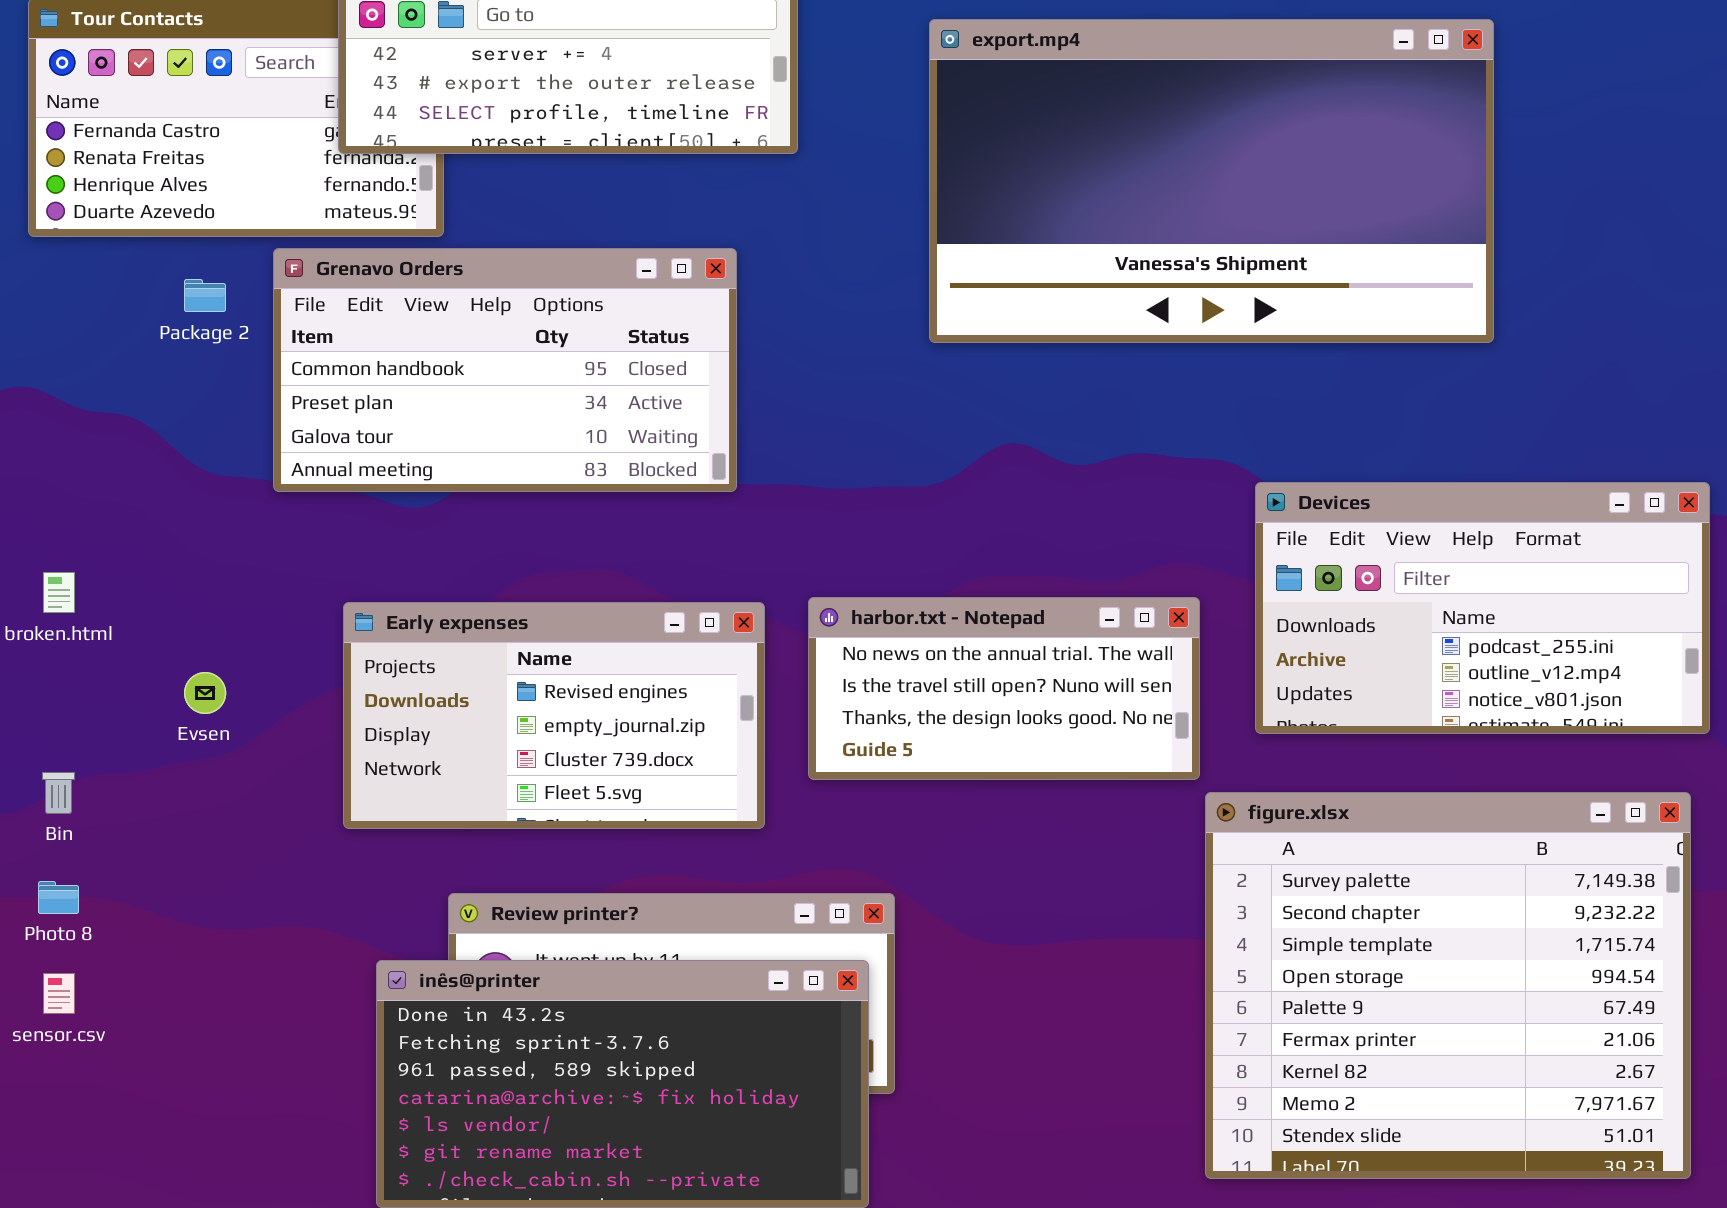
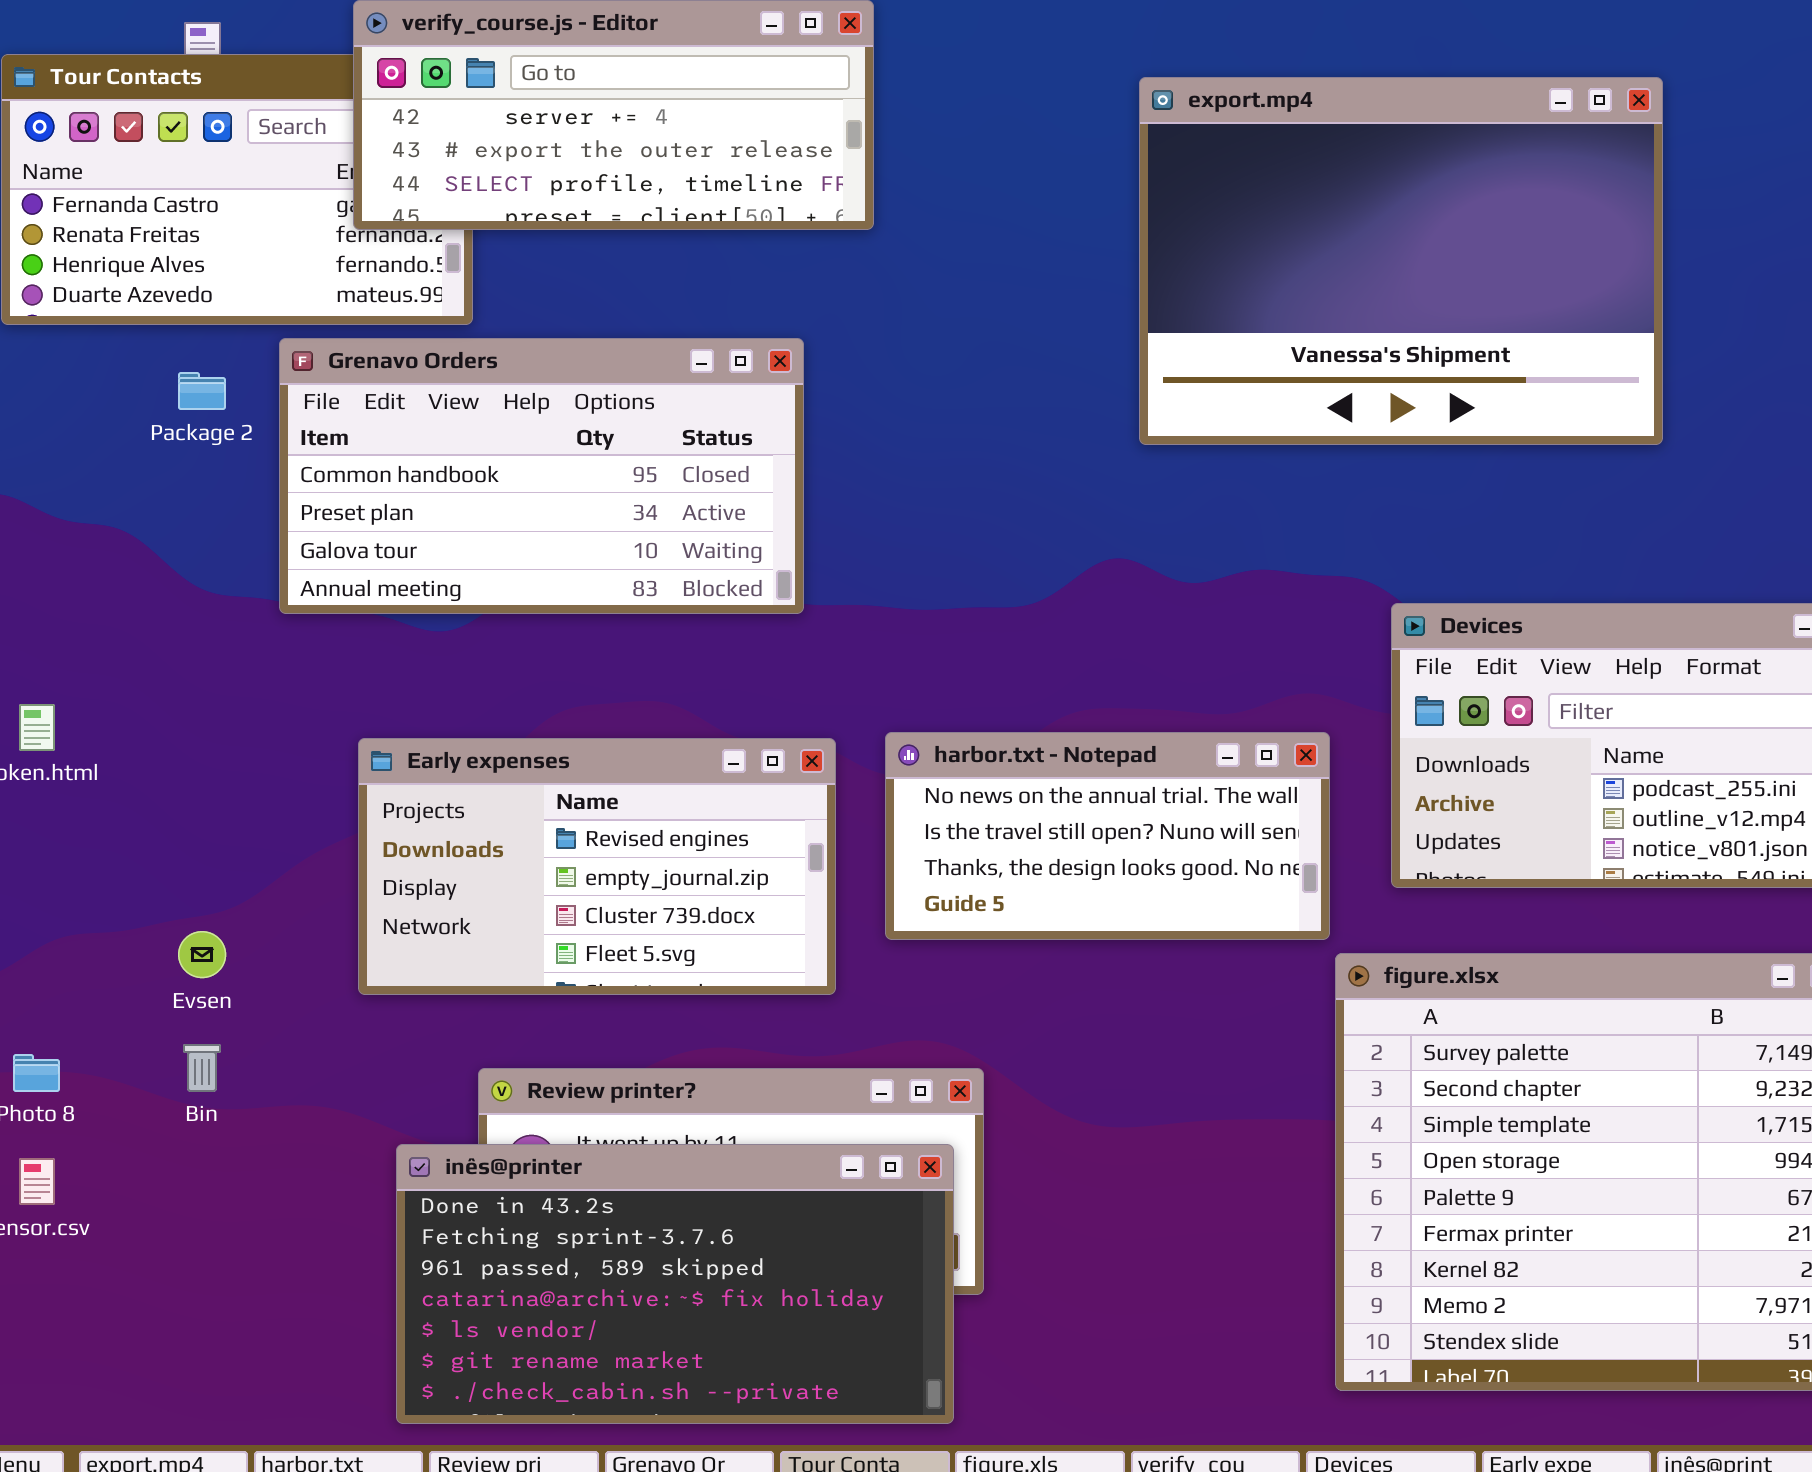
export.mp4: [929,19,1494,343] -> [1139,77,1663,445], resized
Evsen: [184,672,226,714] -> [178,931,226,978], moved
Bin: [42,772,75,814] -> [183,1044,221,1092], moved

